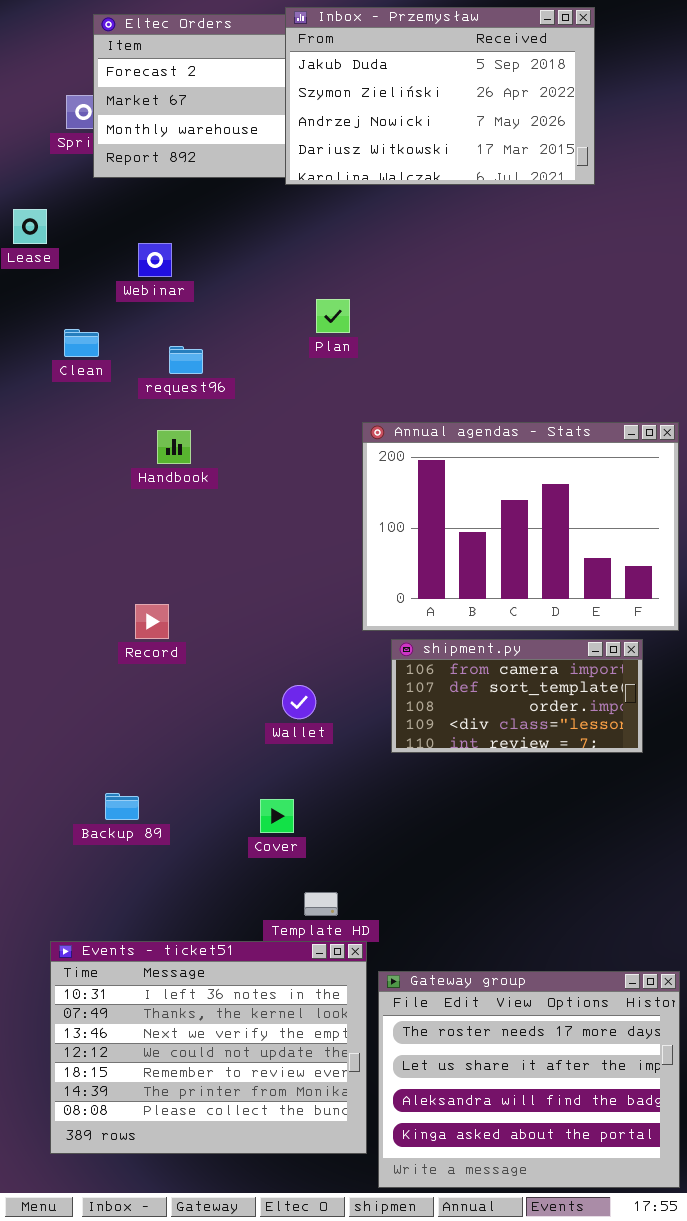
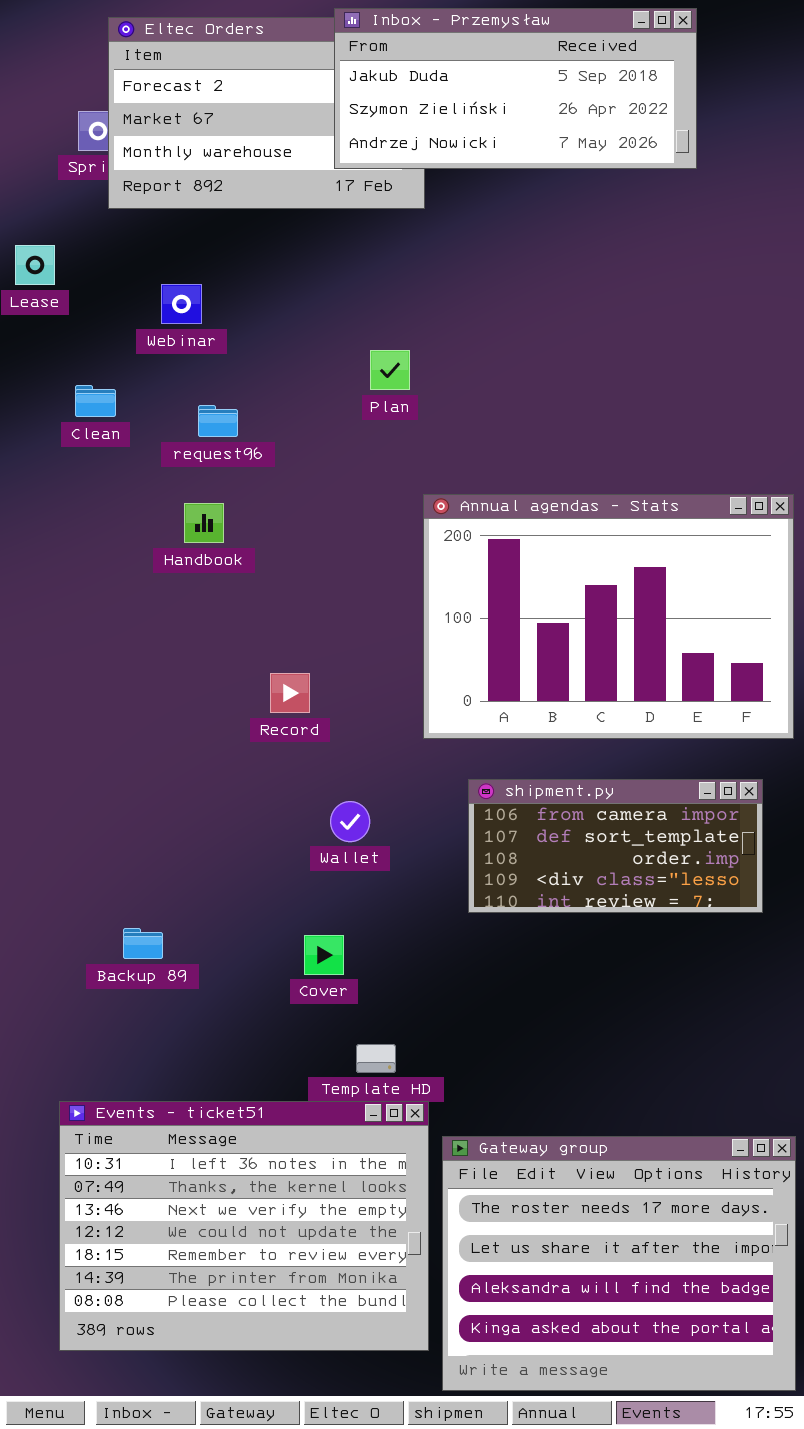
Inbox - Przemysław: [285,7,595,185] -> [334,8,697,169], resized
Record: [135,604,169,639] -> [270,673,310,713], moved
shipment.py: [391,639,643,753] -> [468,779,763,913], moved

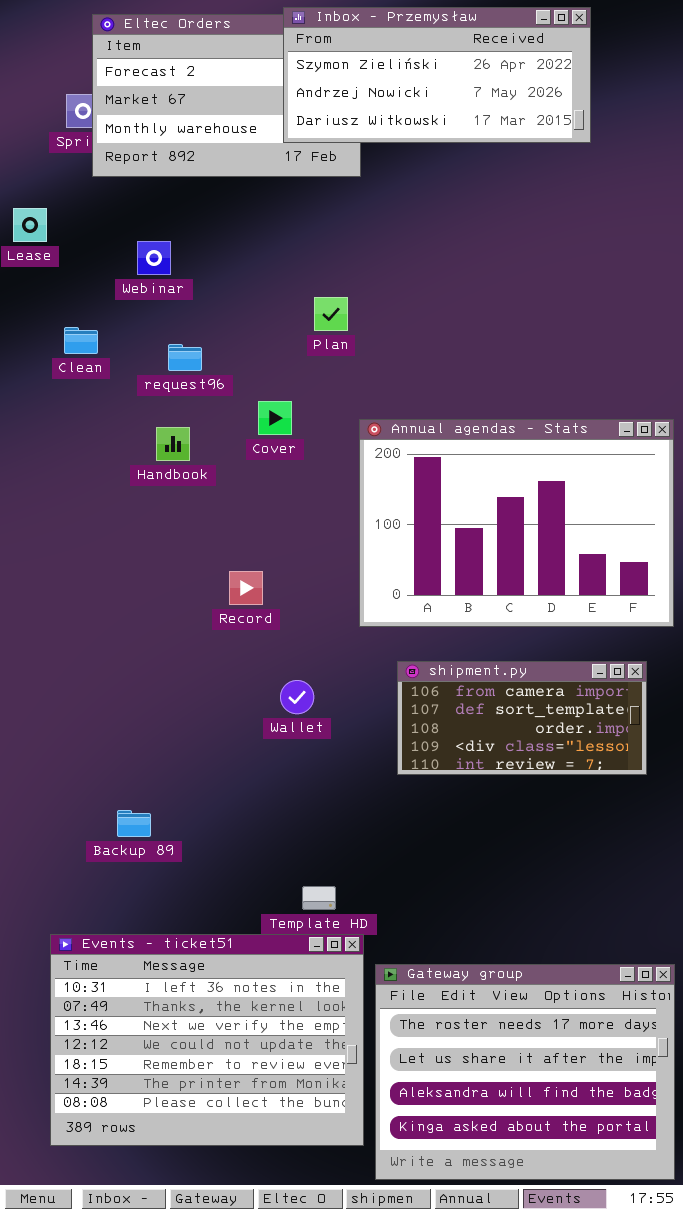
Inbox - Przemysław: [334,8,697,169] -> [283,7,591,143], scrolled down 1 row
Backup 89: [123,928,163,959] -> [117,810,151,837], moved
Cover: [304,935,344,975] -> [258,401,292,435], moved

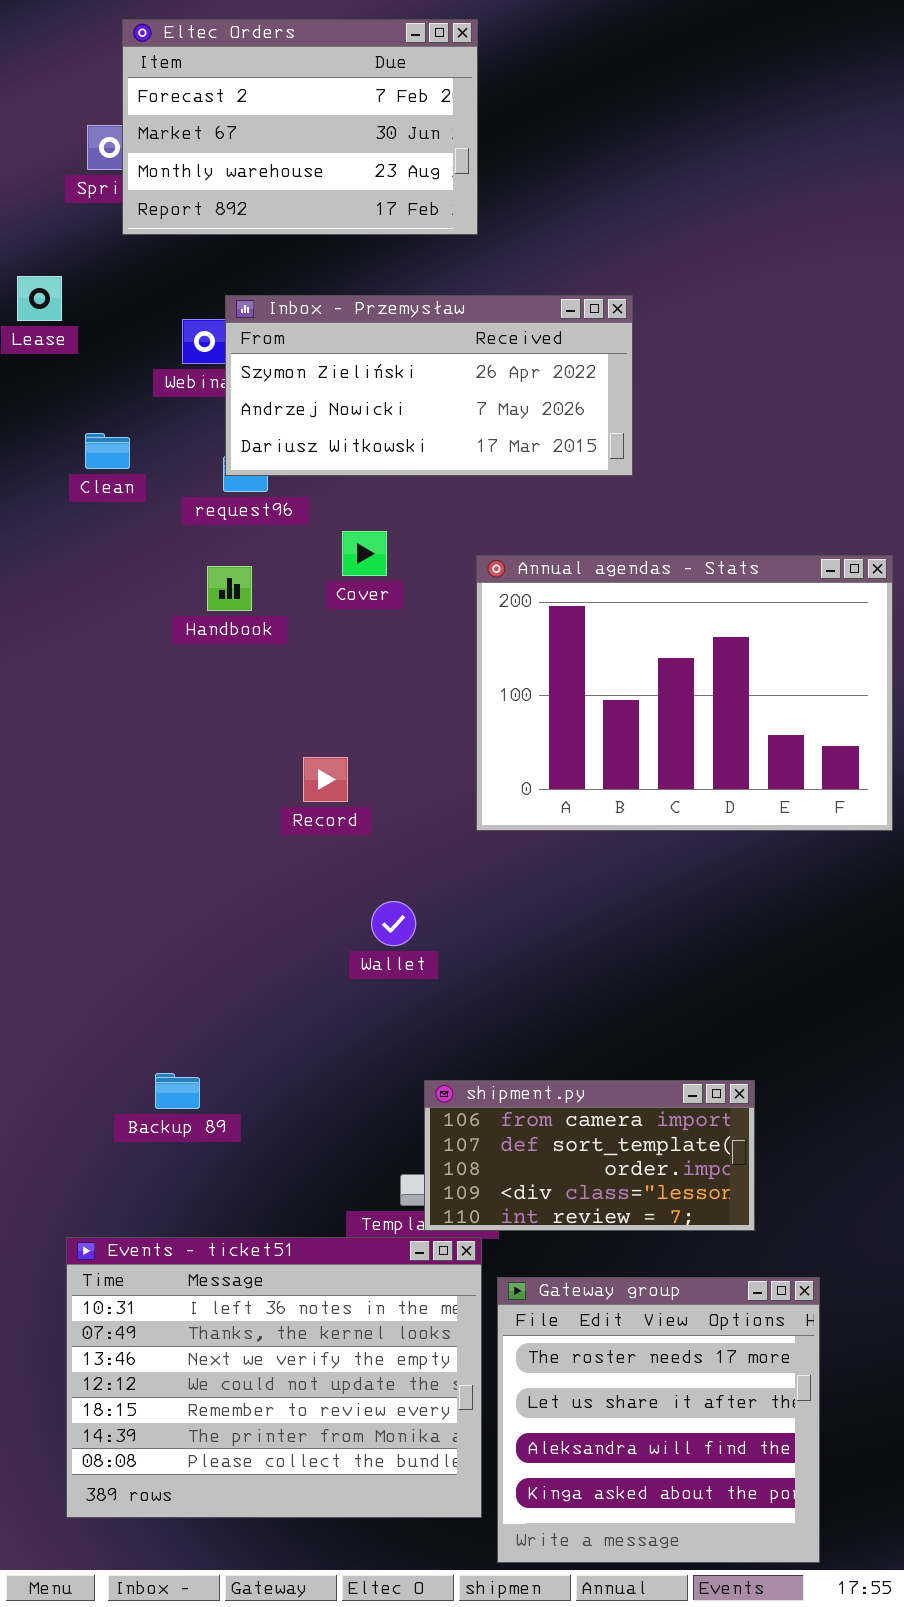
Inbox - Przemysław: [283,7,591,143] -> [225,295,633,476], moved
shipment.py: [397,661,647,775] -> [424,1080,755,1231], moved
Gateway group: [375,964,675,1180] -> [497,1277,820,1563], resized

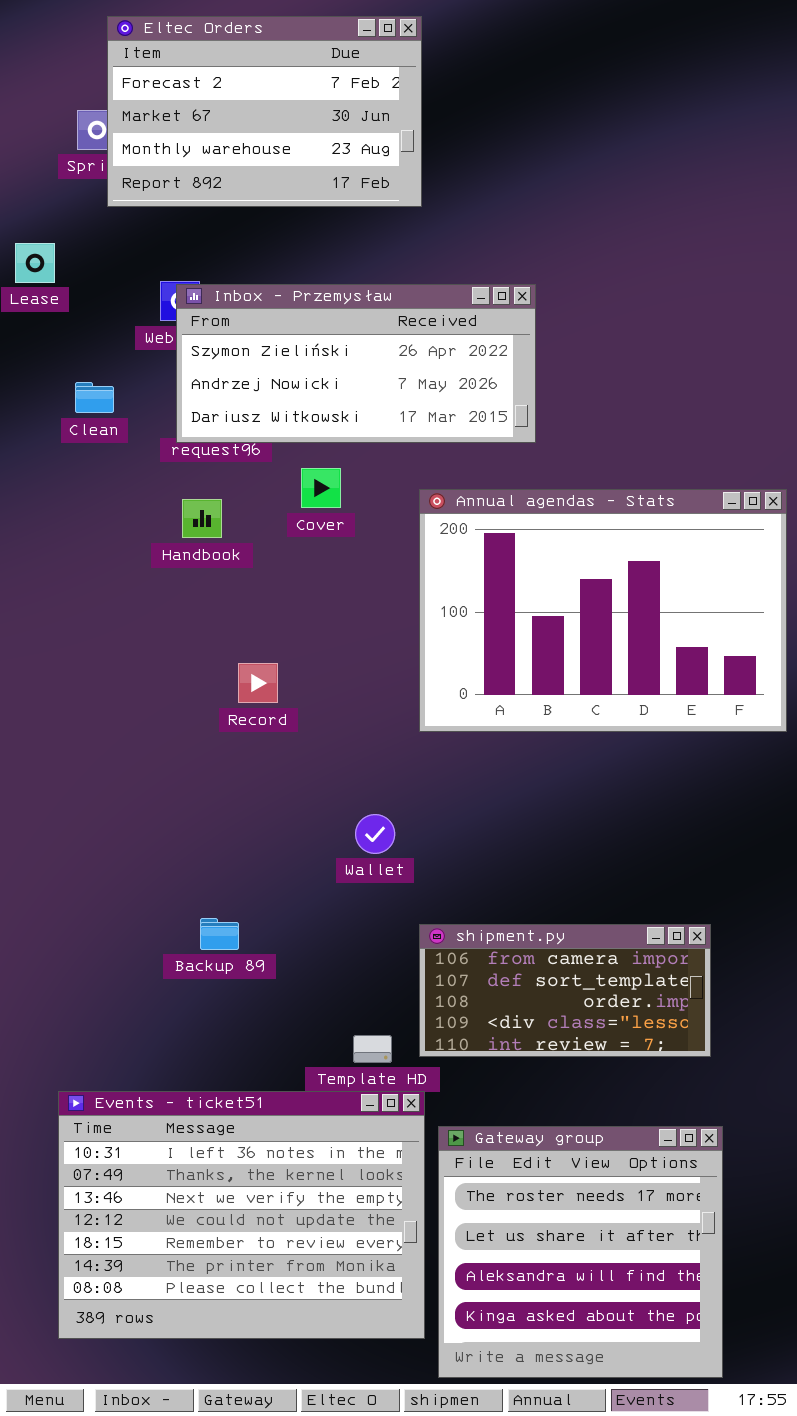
Inbox - Przemysław: [225,295,633,476] -> [176,284,536,443], moved
Record: [303,757,348,802] -> [238,663,278,703], moved
Wallet: [371,901,416,946] -> [355,814,395,854], moved
Backup 89: [155,1073,200,1109] -> [200,918,239,950], moved
shipment.py: [424,1080,755,1231] -> [419,924,711,1057], moved

